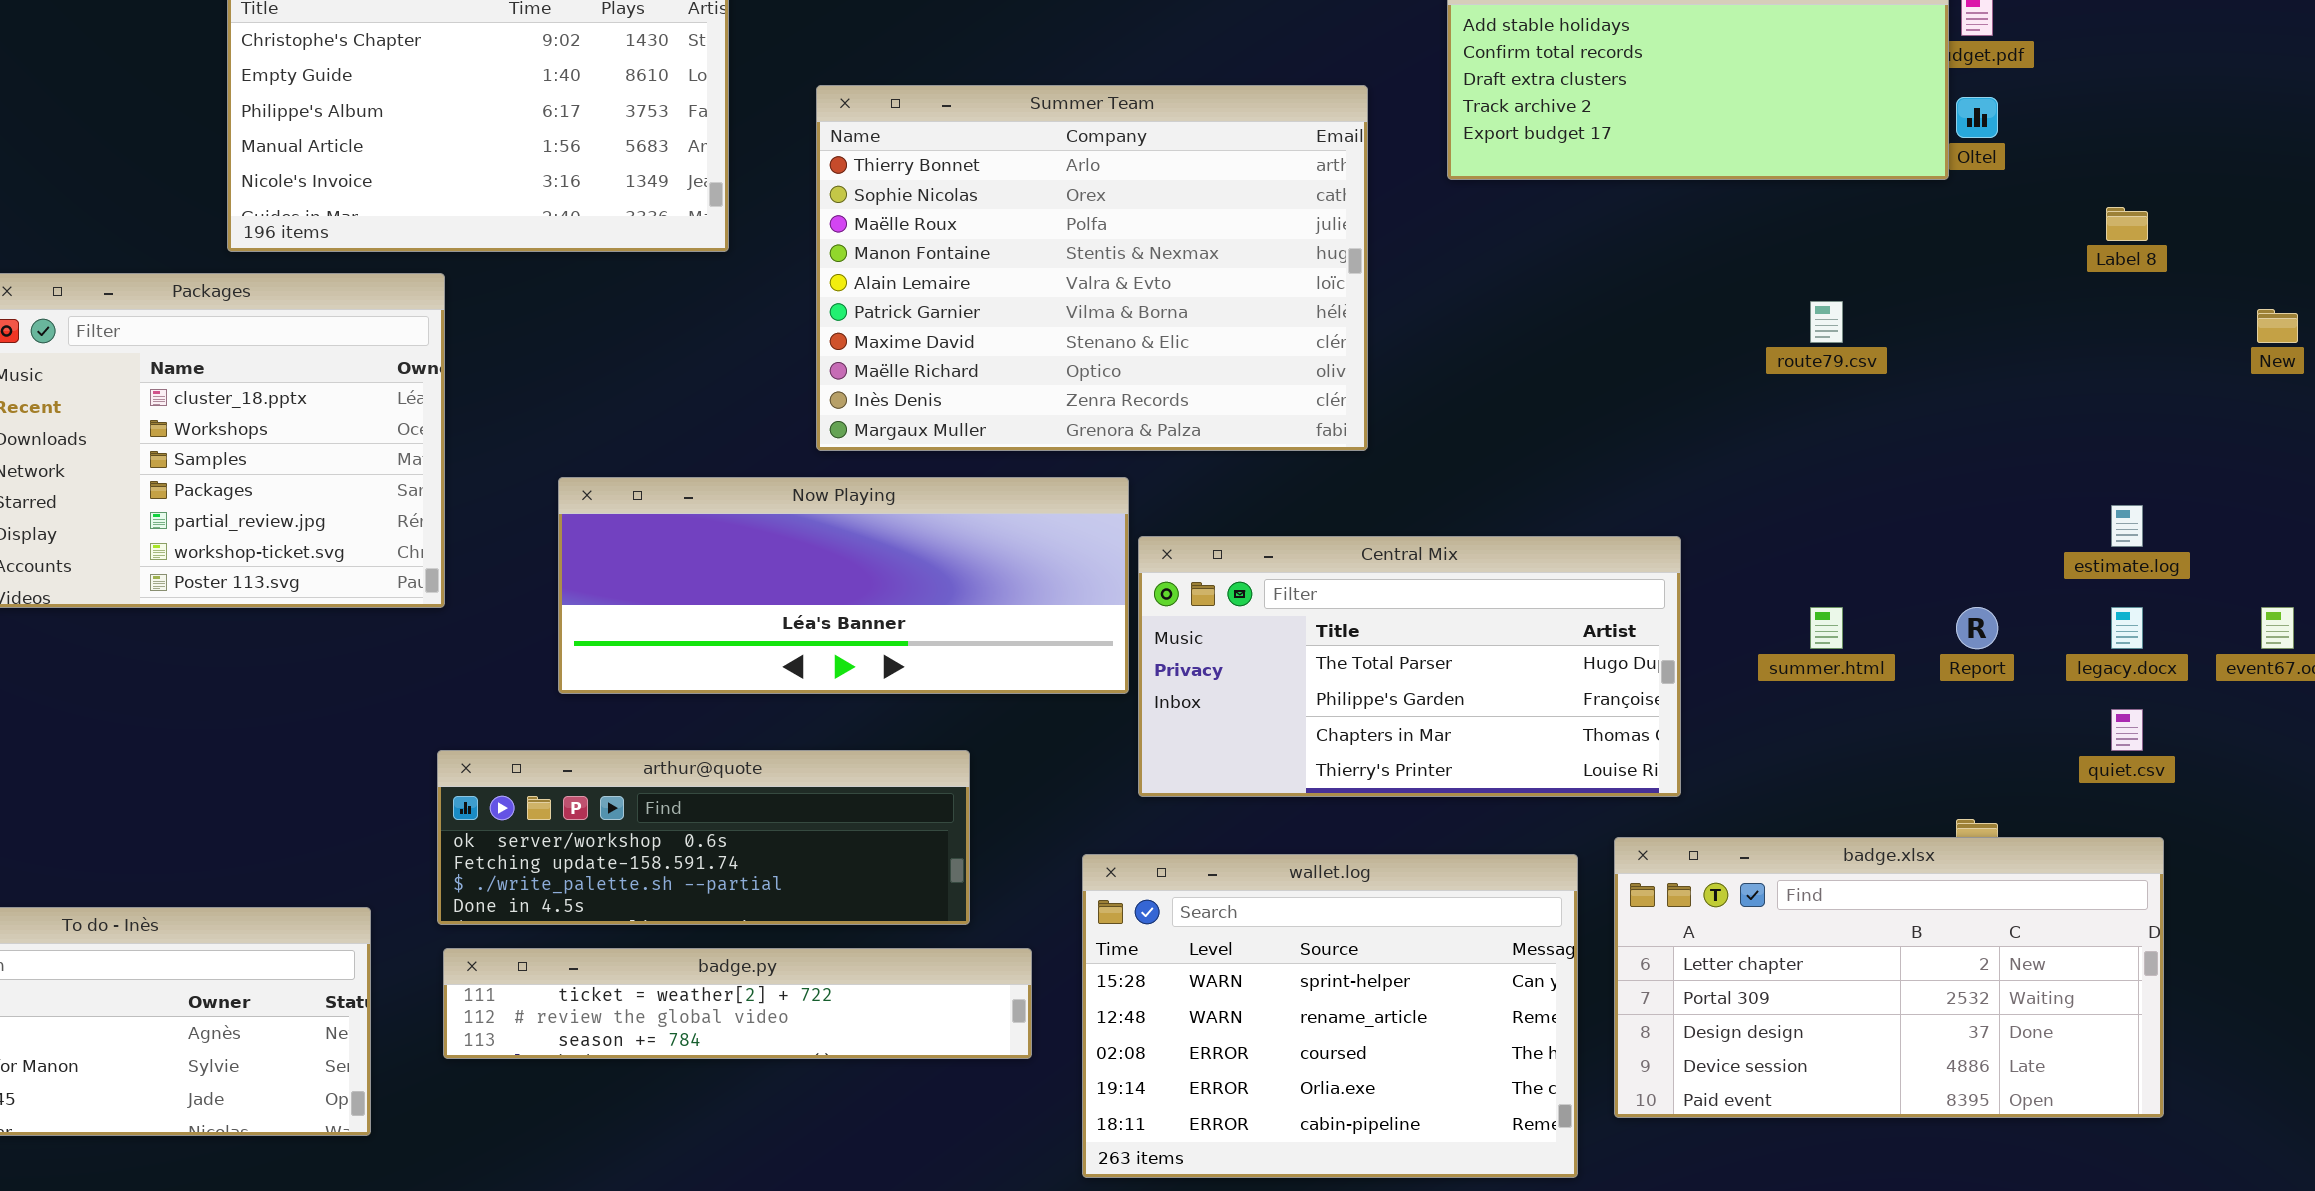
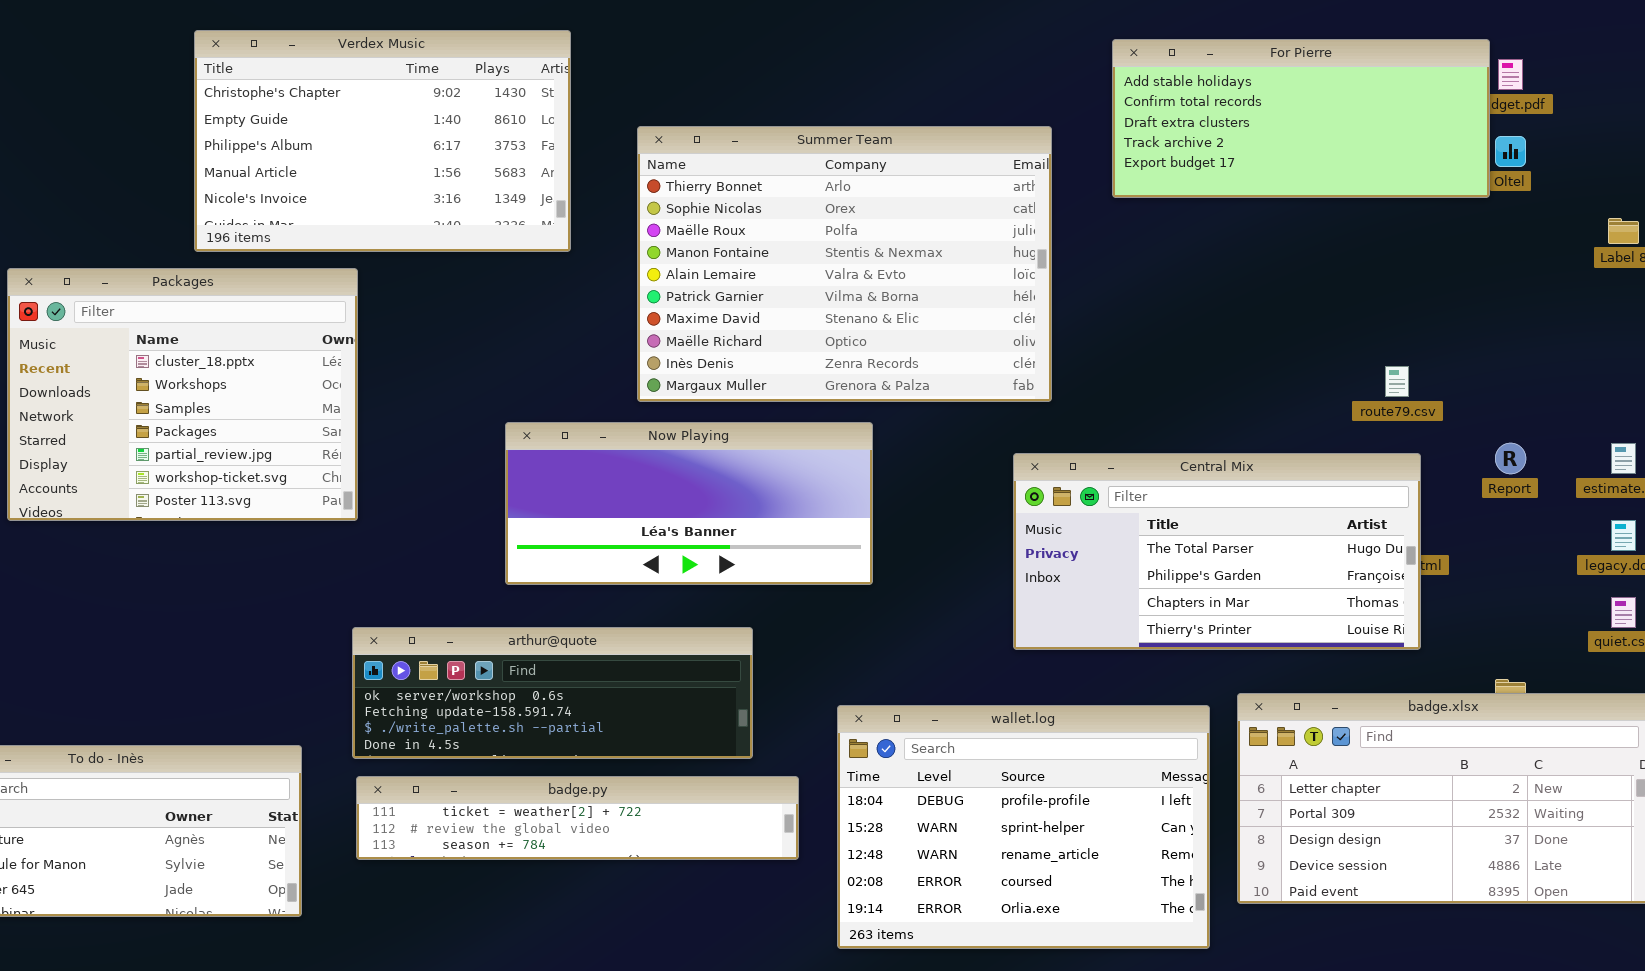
route79.csv: [1810,301,1843,343] -> [1385,366,1409,397], moved
Now Playing: [558,477,1129,694] -> [505,422,873,585], resized
Central Mix: [1138,536,1681,797] -> [1013,453,1421,650], moved
Report: [1956,607,1998,649] -> [1495,443,1526,474], moved
wallet.log: [1082,854,1578,1178] -> [837,705,1210,949], scrolled up 1 row

